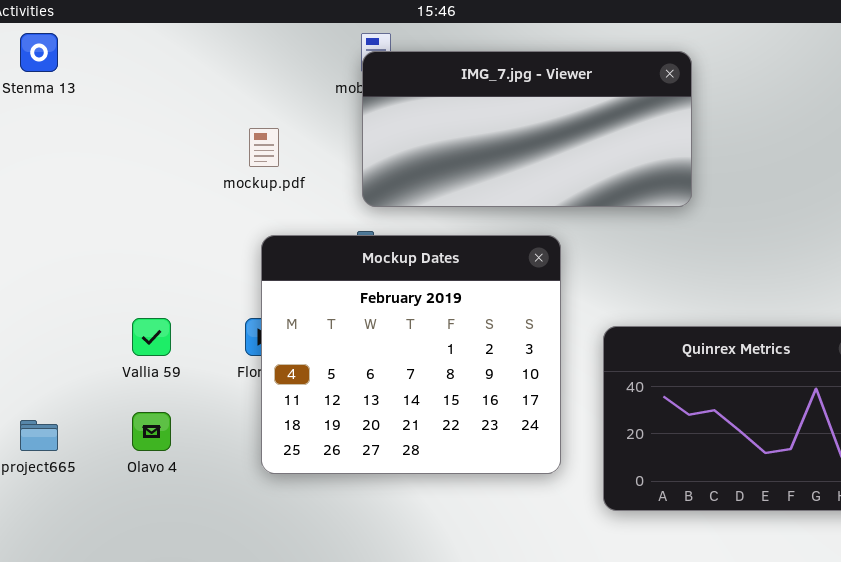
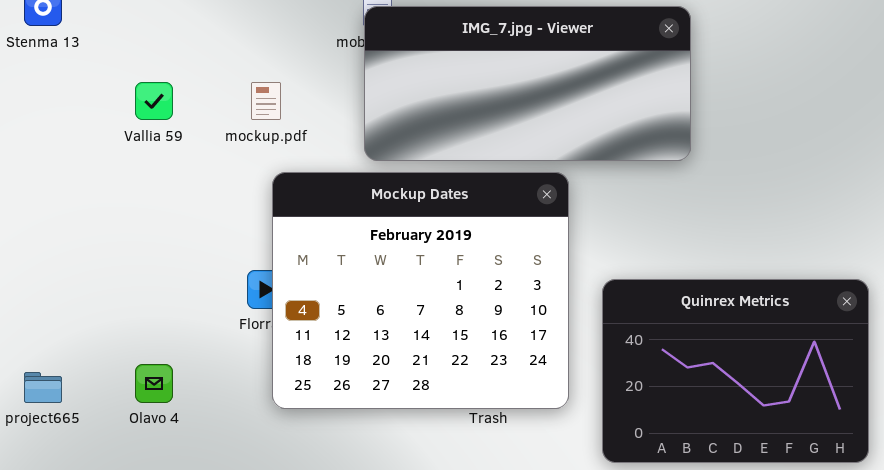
Mockup Dates: [261,235,561,474] -> [272,172,569,409], moved
Vallia 59: [132,318,171,356] -> [135,82,173,120], moved

